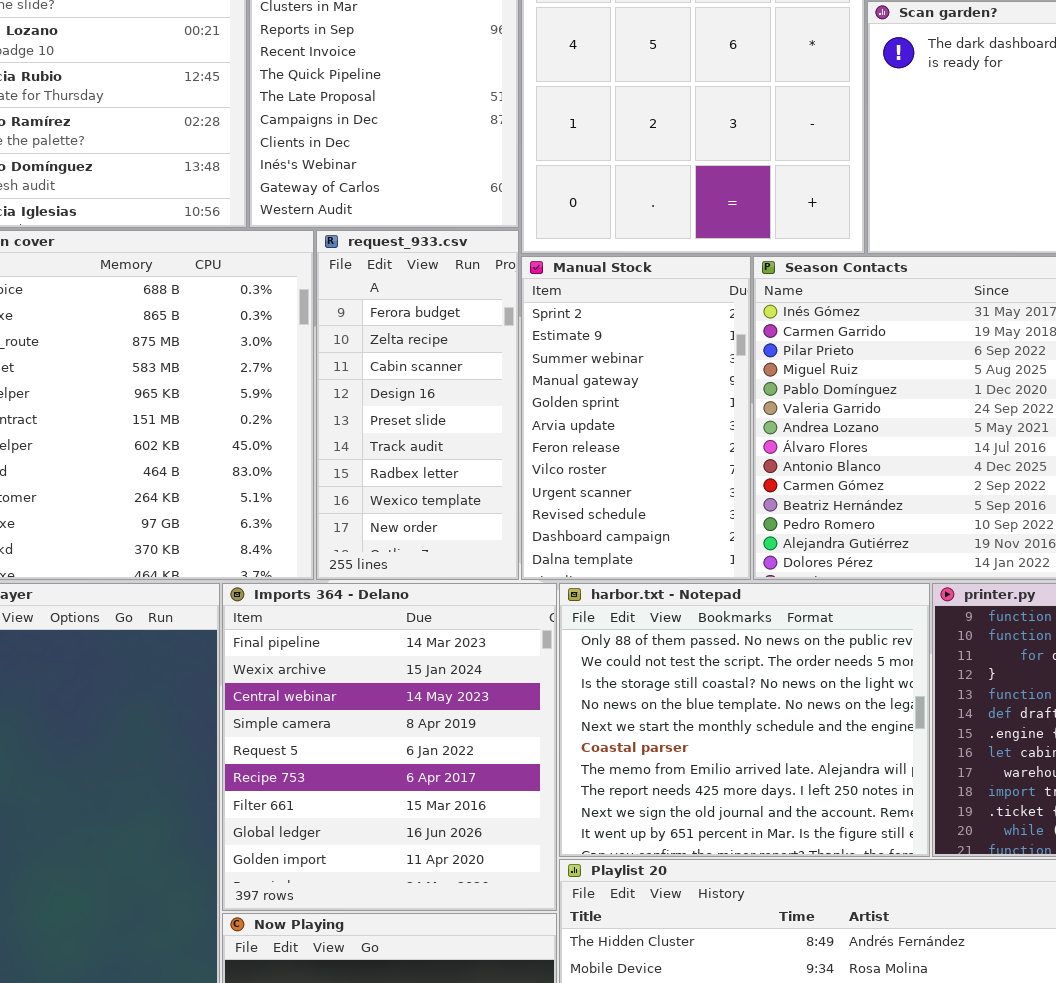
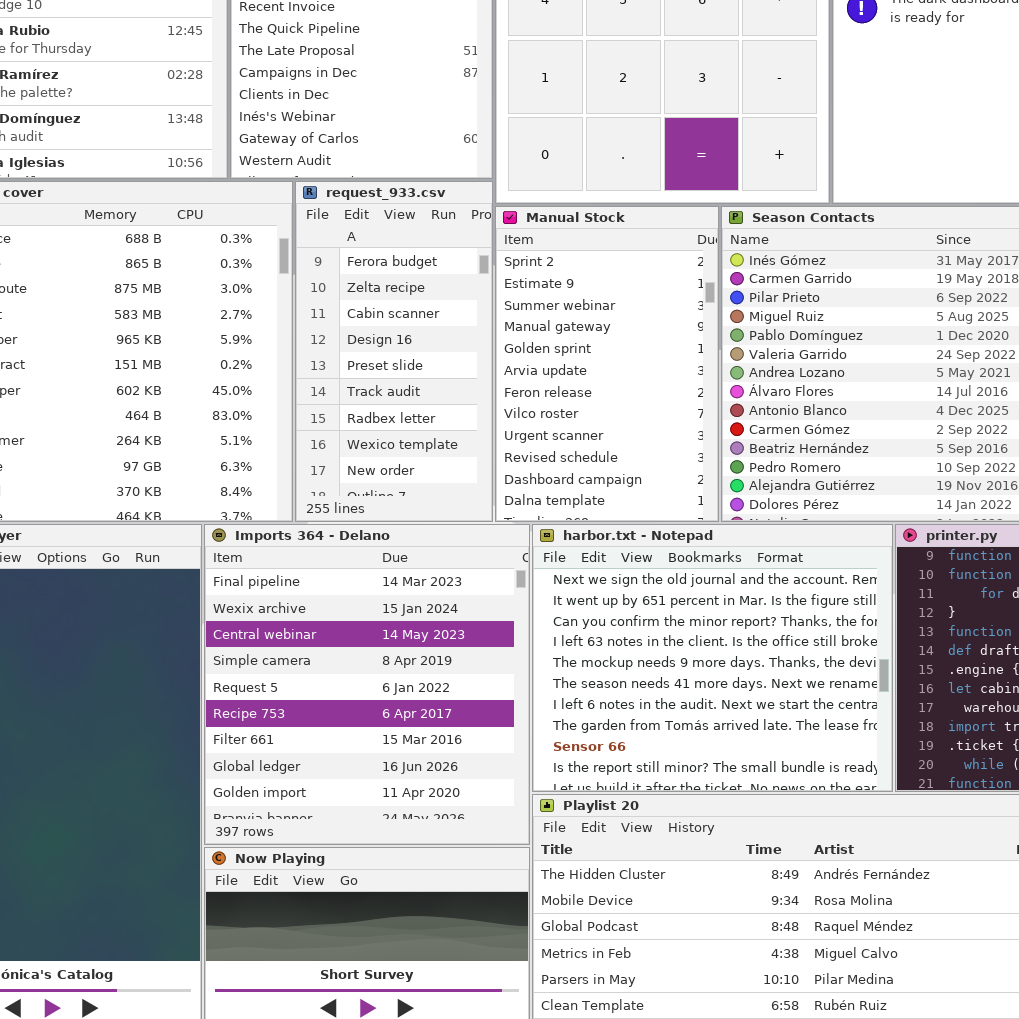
harbor.txt - Notepad: [559,583,930,857] -> [532,524,893,792], scrolled down 8 rows

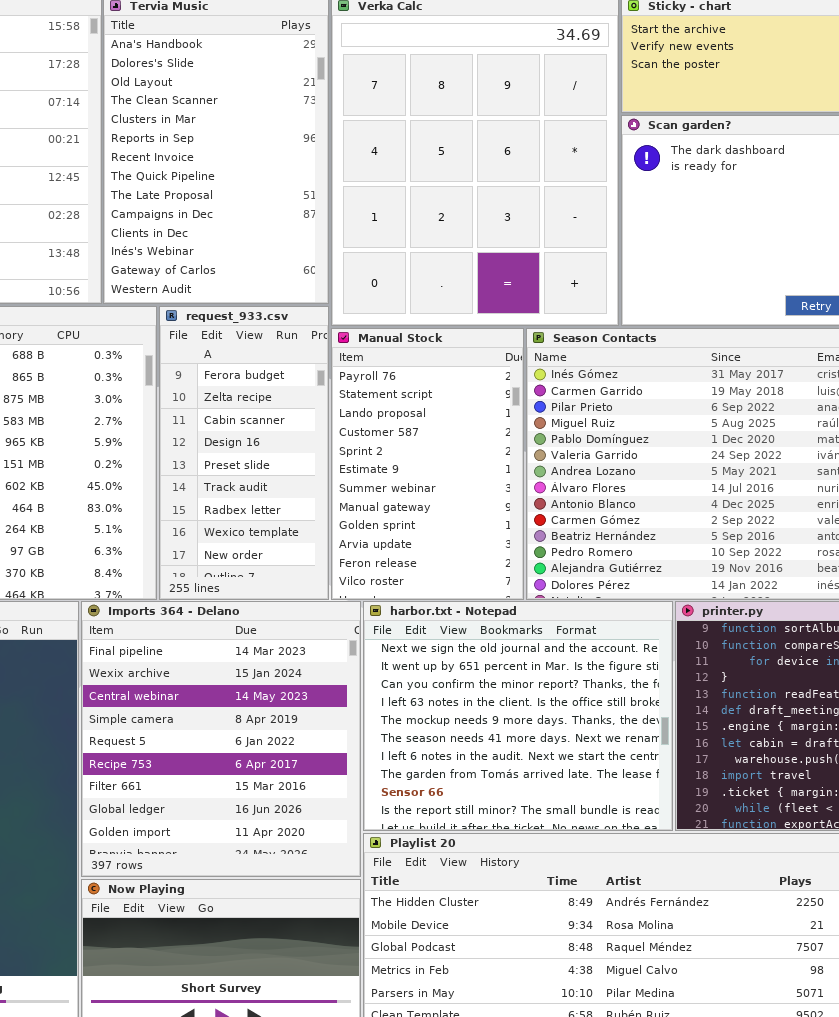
Manual Stock: [495,206,719,522] -> [331,328,524,600], scrolled up 4 rows

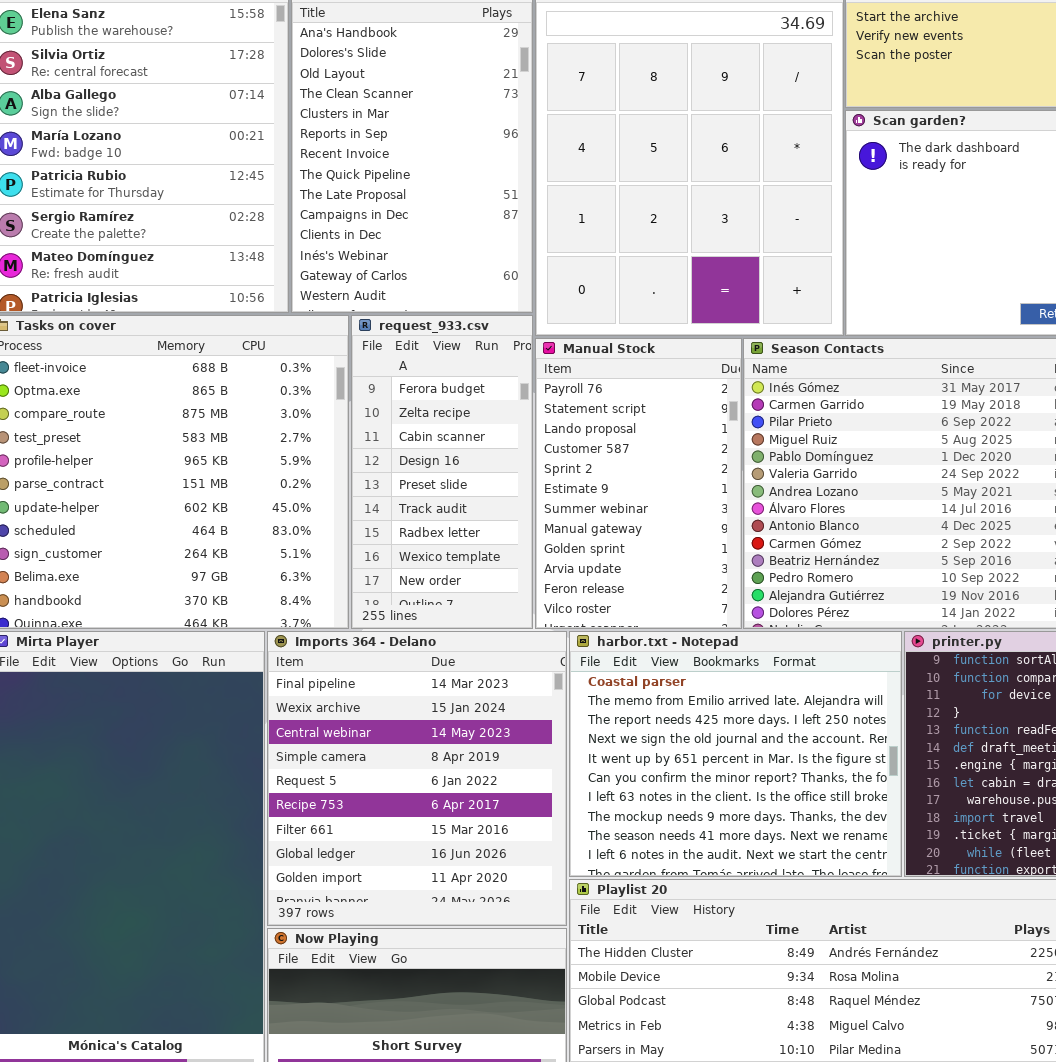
harbor.txt - Notepad: [363,601,673,831] -> [569,631,902,877], scrolled up 3 rows

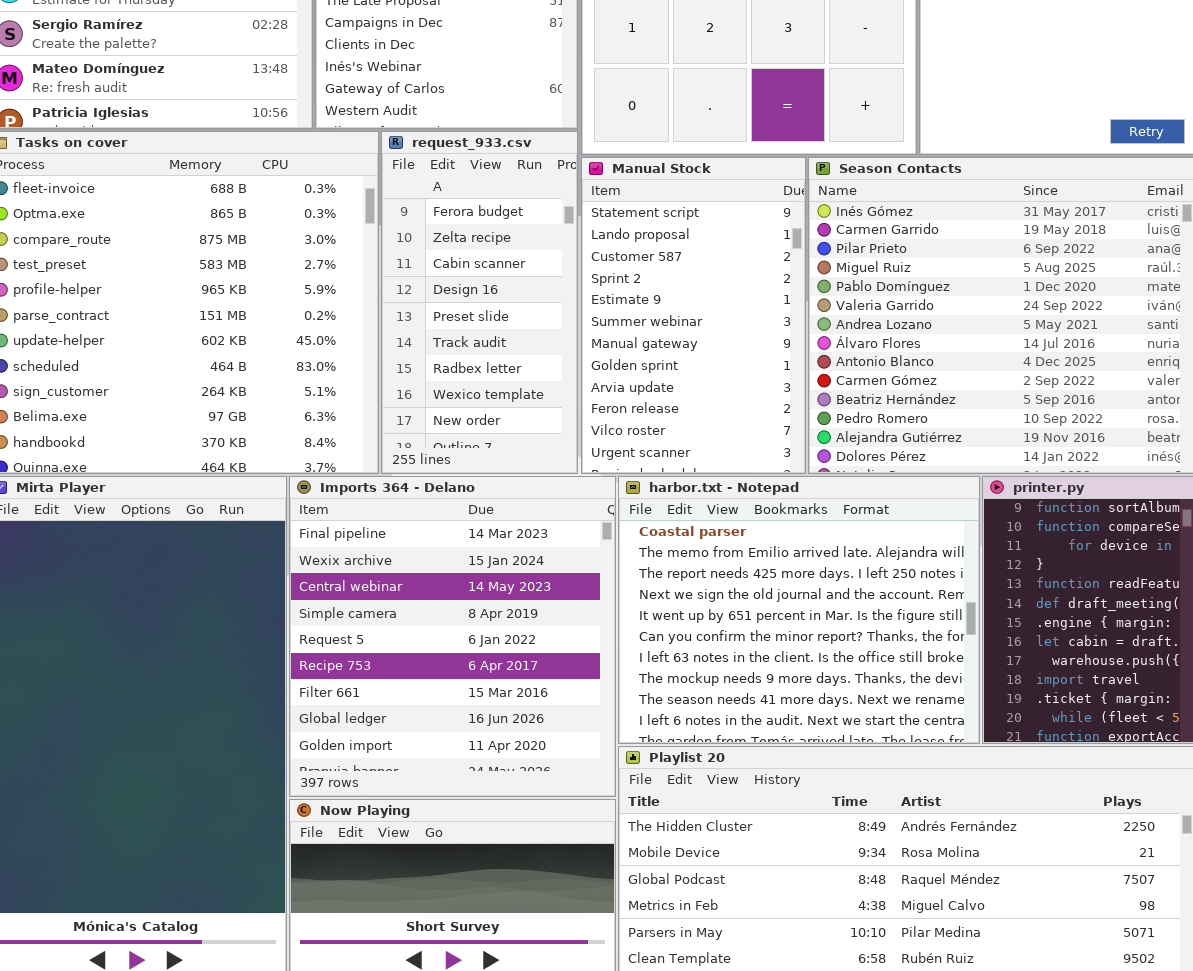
Manual Stock: [535,338,742,629] -> [581,157,806,474], scrolled down 1 row

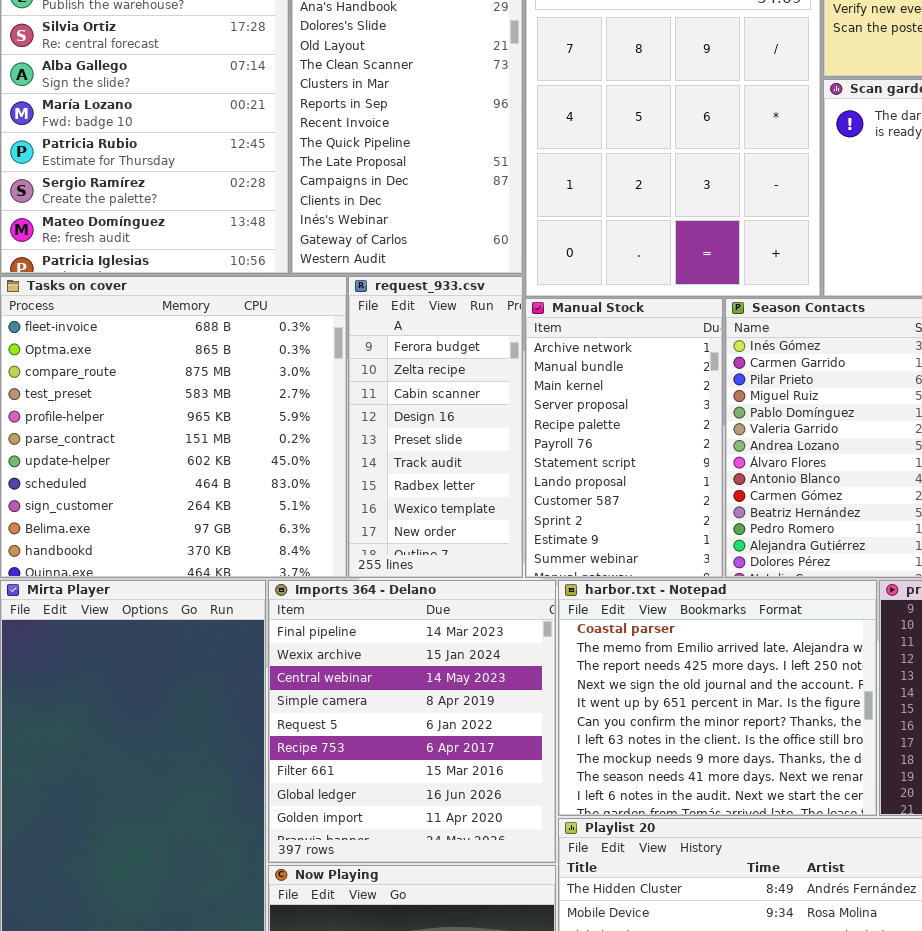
Manual Stock: [581,157,806,474] -> [525,298,723,578], scrolled up 6 rows

